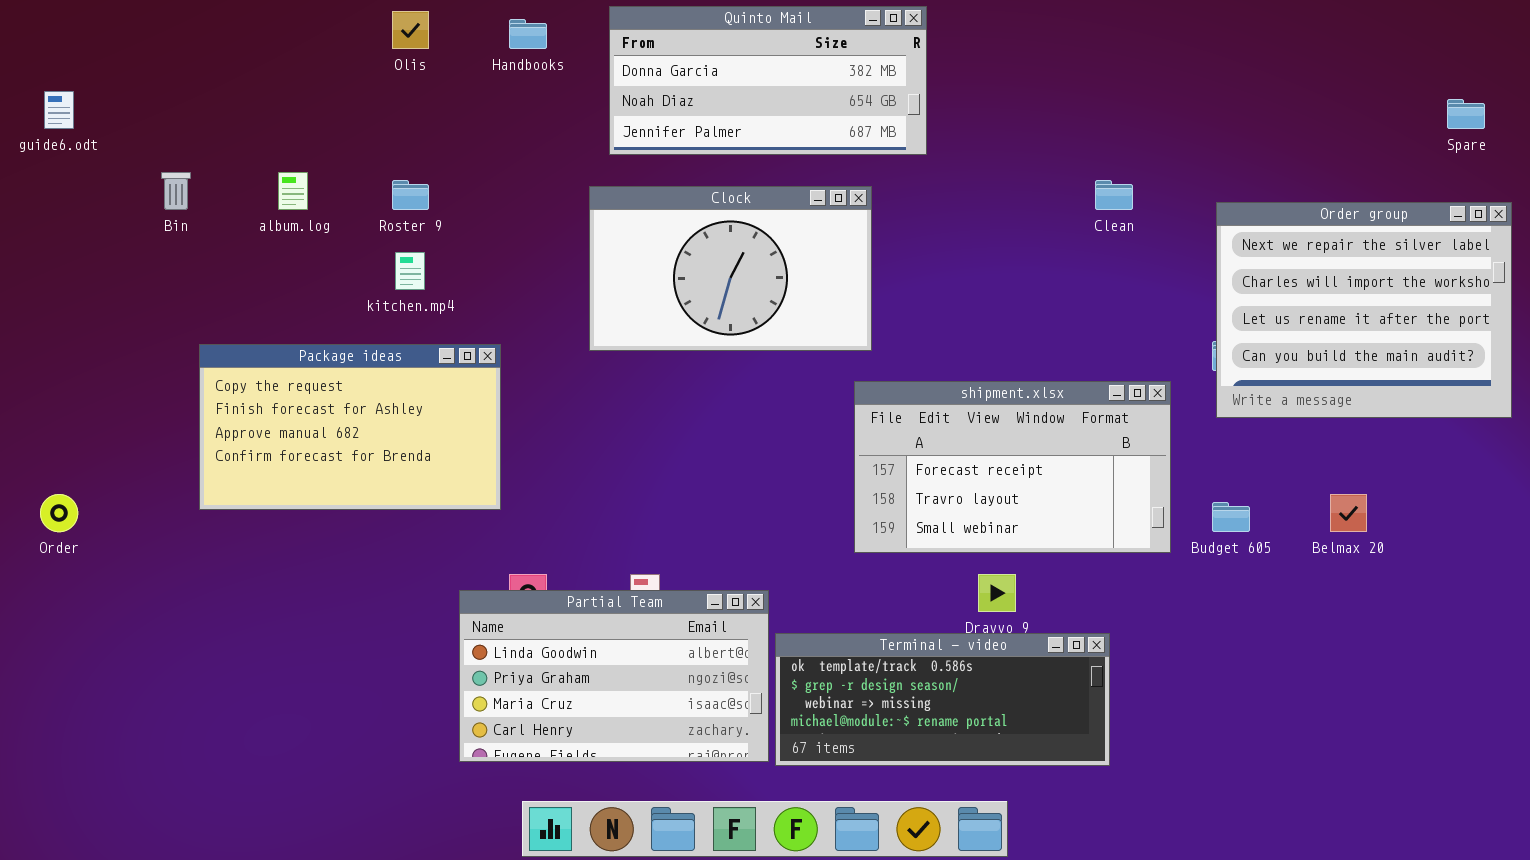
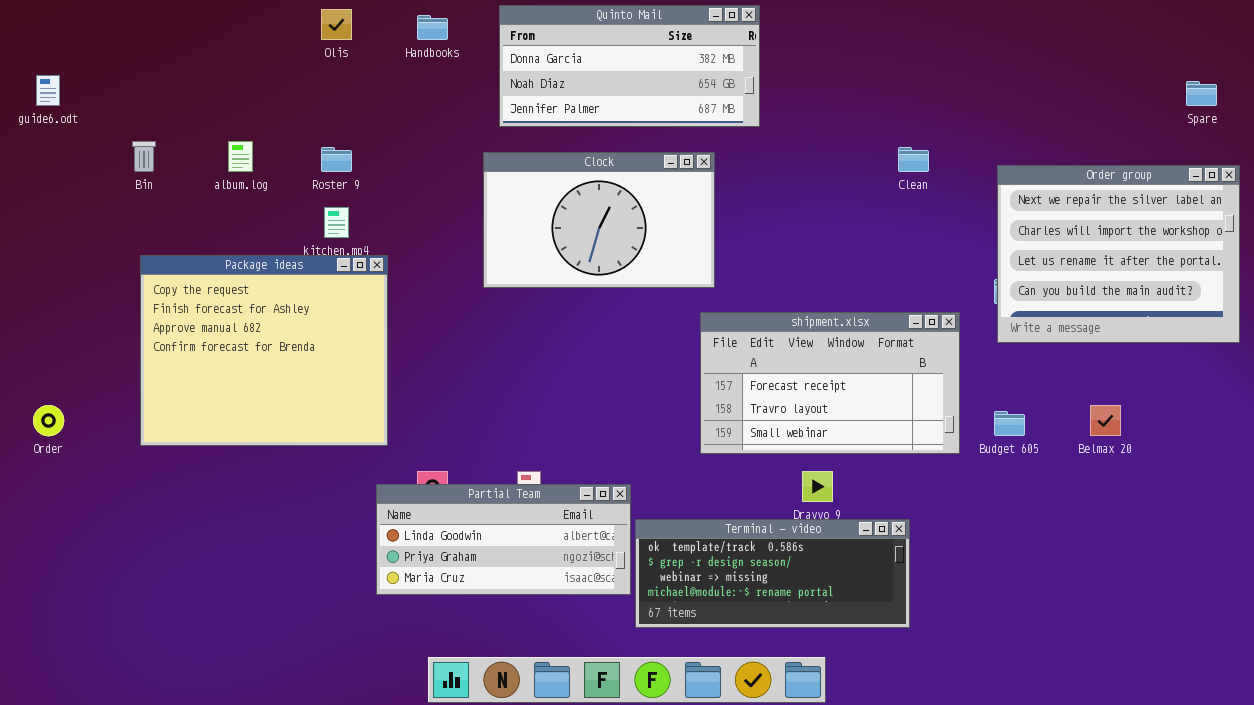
Package ideas: [199,344,501,510] -> [140,255,388,446], moved, resized
Partial Team: [459,590,769,762] -> [376,484,631,595], resized

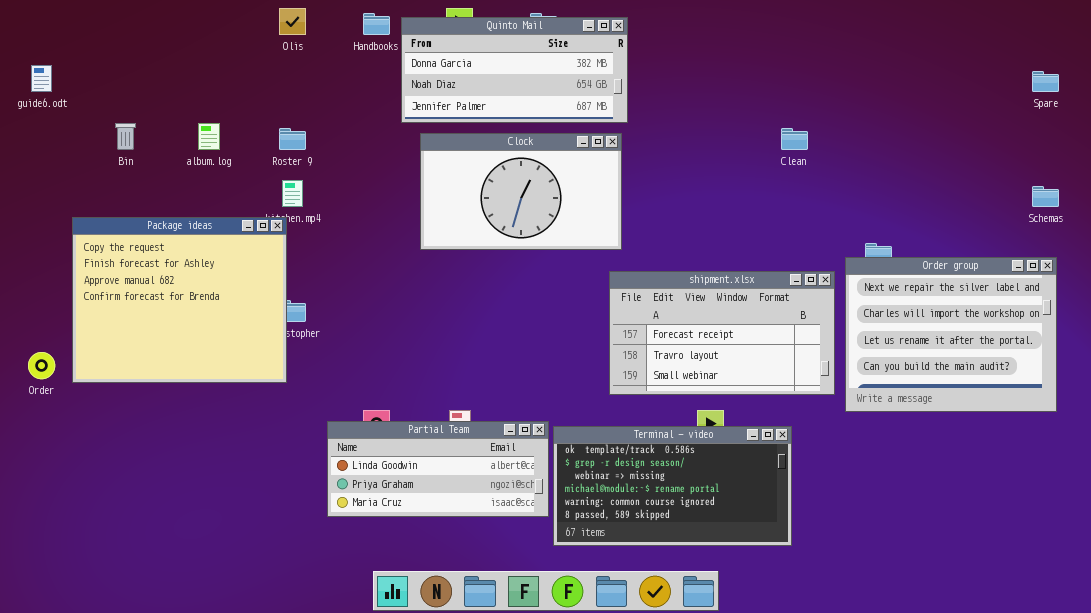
Quinto Mail: [499,5,760,127] -> [401,17,628,123], moved
Order group: [997,165,1240,343] -> [845,257,1057,412], moved
Package ideas: [140,255,388,446] -> [72,217,287,383], moved
Terminal - video: [635,519,910,628] -> [553,426,792,546], resized

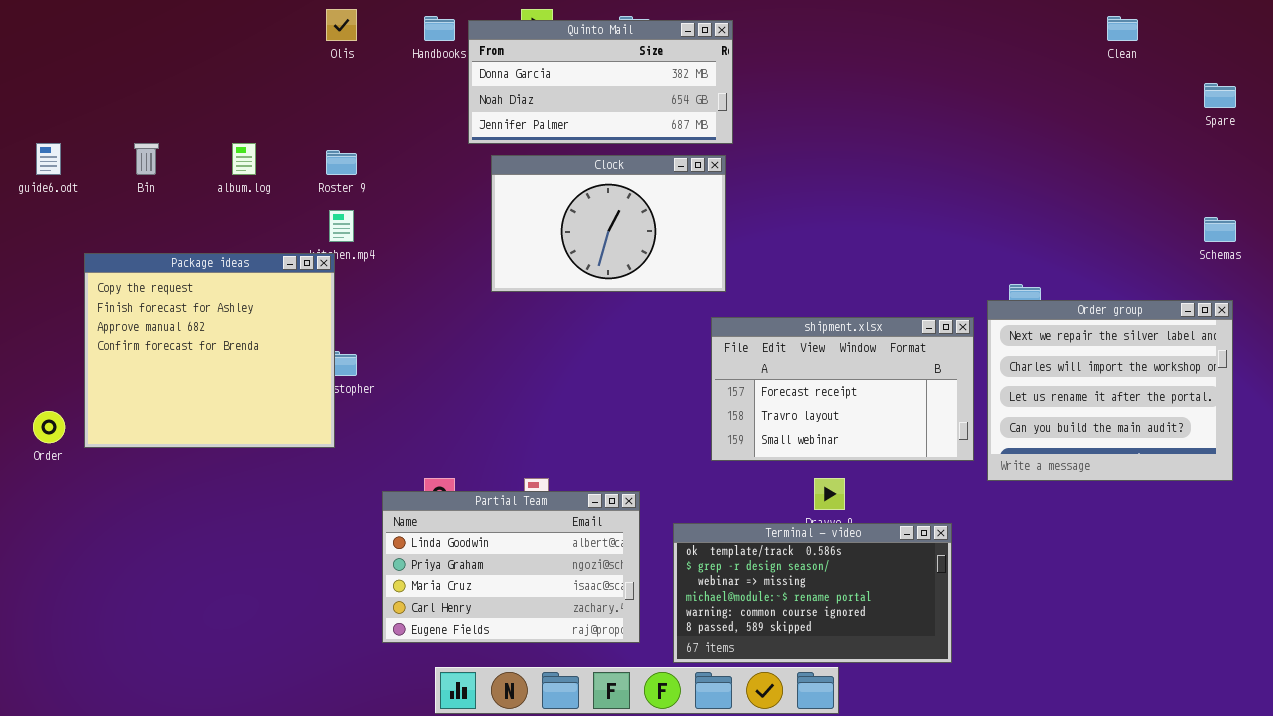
guide6.odt: [31,65,52,92] -> [36,143,61,175], moved
Clean: [781,128,808,150] -> [1107,16,1138,41], moved
Partial Team: [327,421,549,517] -> [382,491,640,643], resized
Terminal - video: [553,426,792,546] -> [673,523,952,663], moved

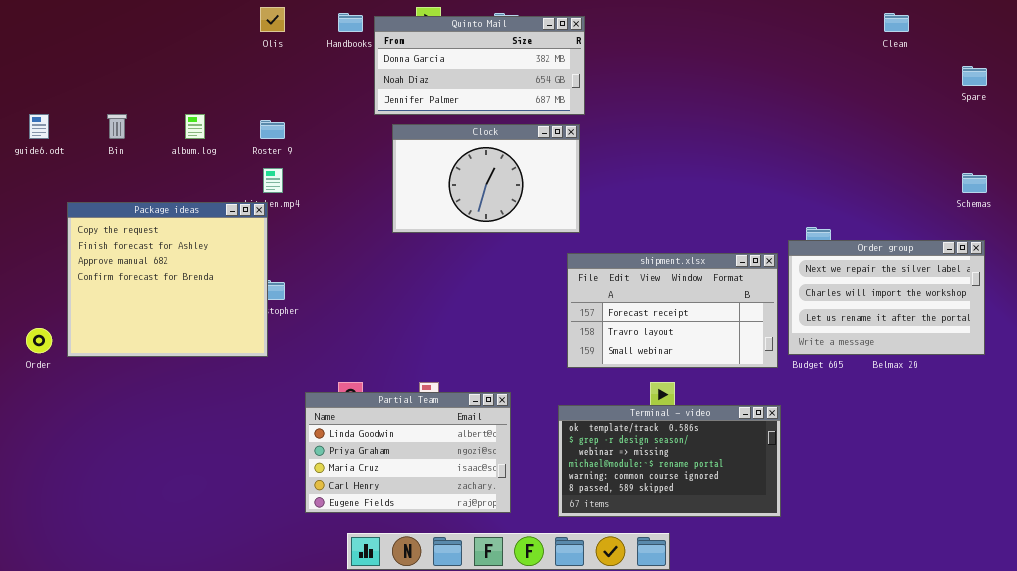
Order group: [987,300,1233,481] -> [788,240,985,355], resized
Terminal - video: [673,523,952,663] -> [558,405,781,517], moved

